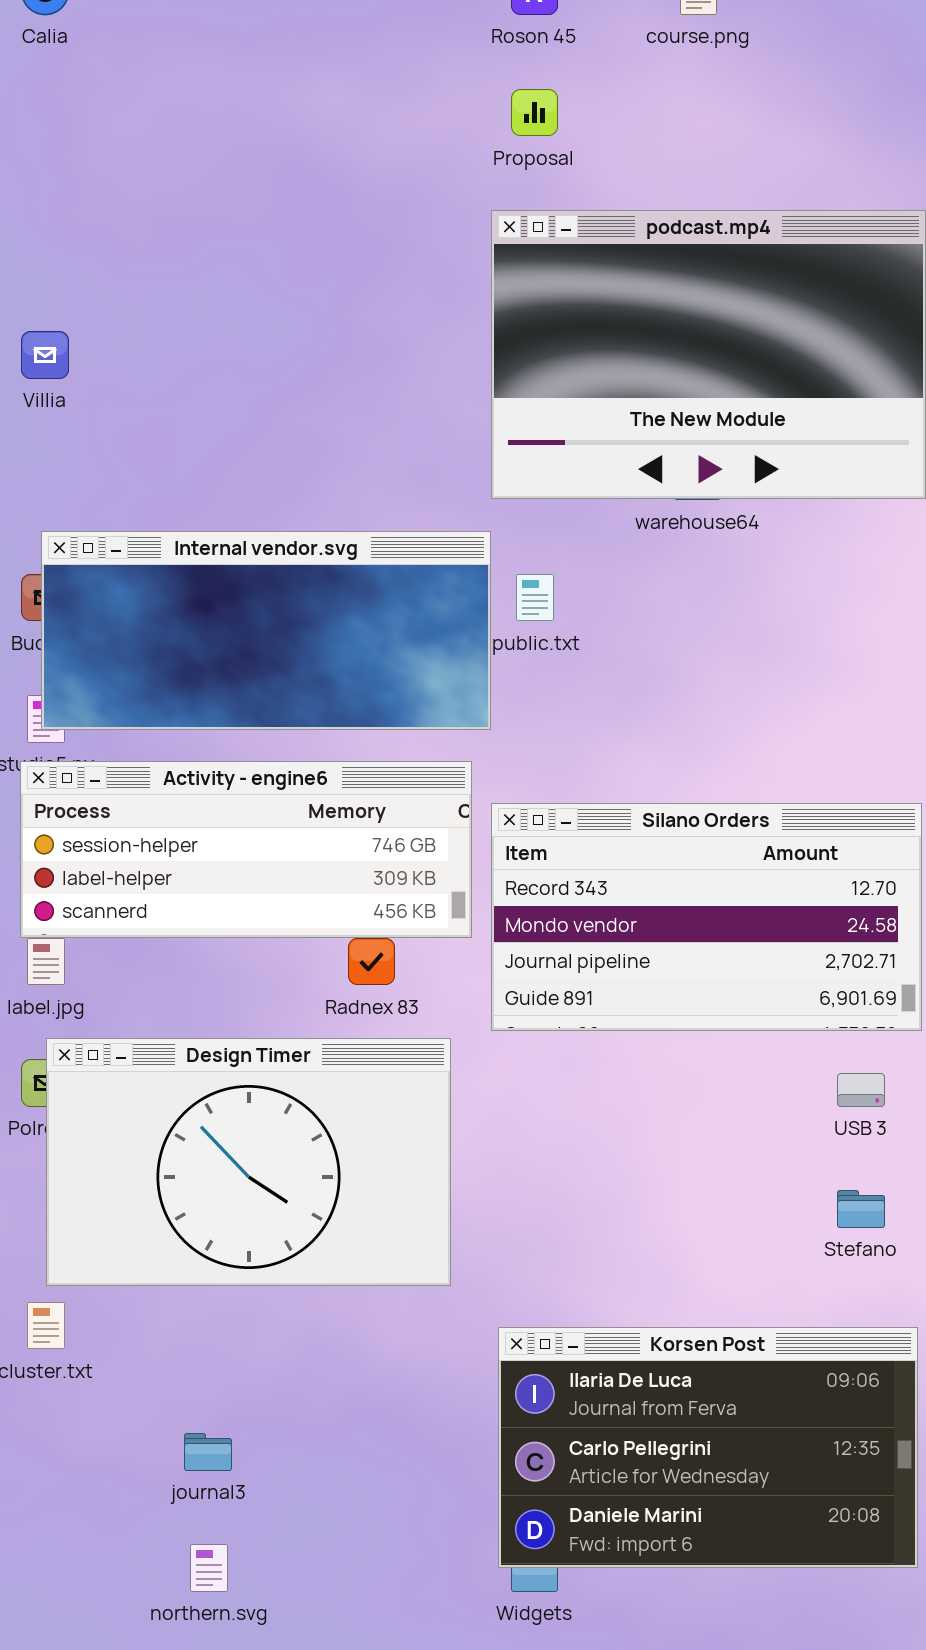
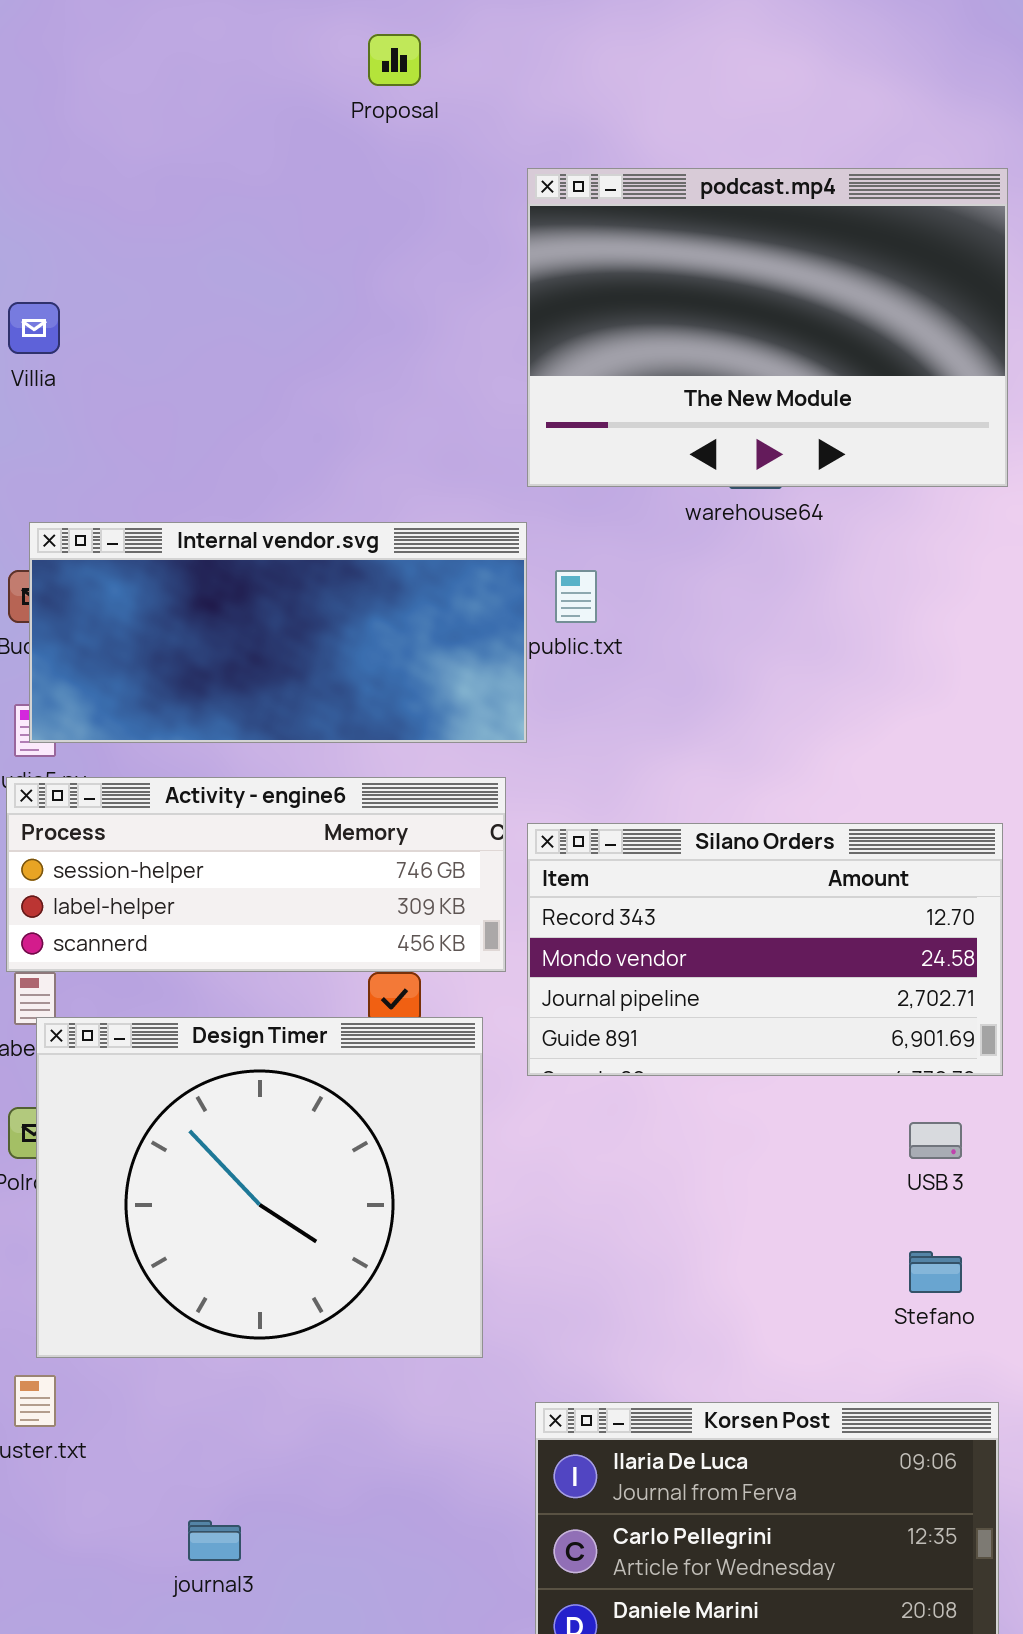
Proposal: [511,89,558,136] -> [368,34,421,86], moved
Design Timer: [46,1038,451,1286] -> [36,1017,483,1358], resized

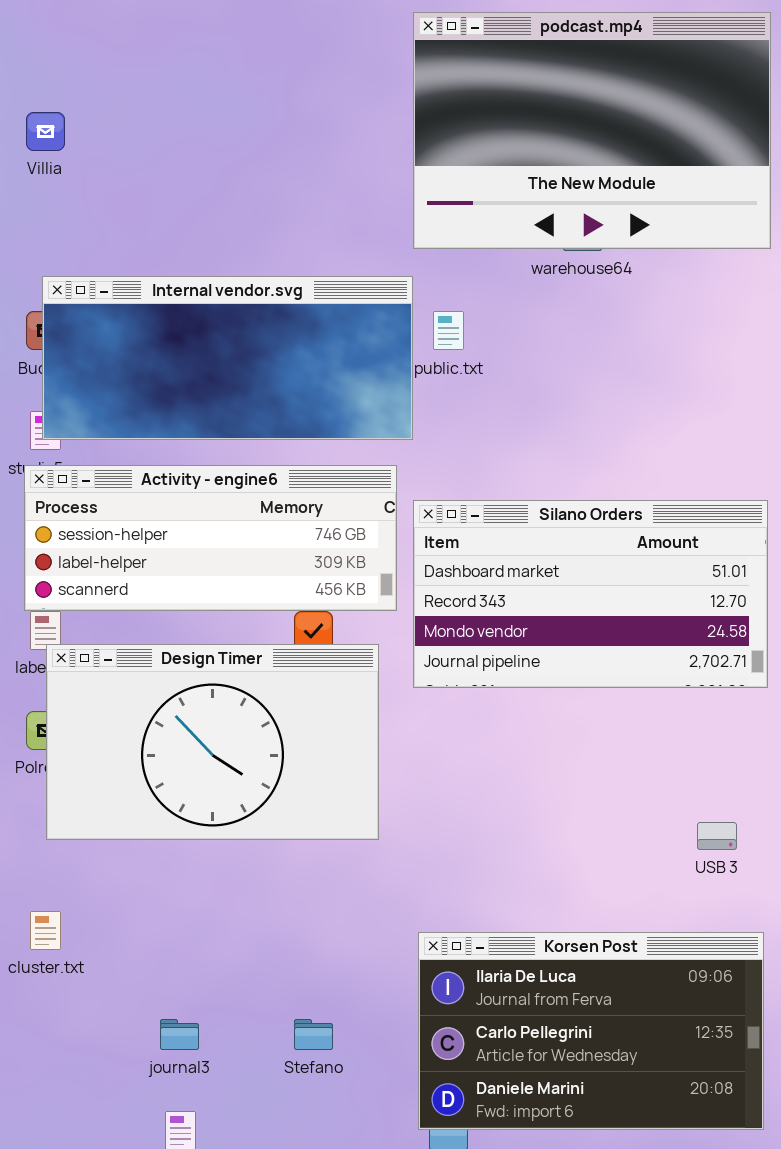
Silano Orders: [527,823,1003,1076] -> [413,500,768,688], scrolled up 1 row
Design Timer: [36,1017,483,1358] -> [46,644,379,840], resized
USB 3: [909,1122,962,1159] -> [697,822,737,850], moved
Stefano: [909,1251,962,1293] -> [294,1019,333,1050], moved

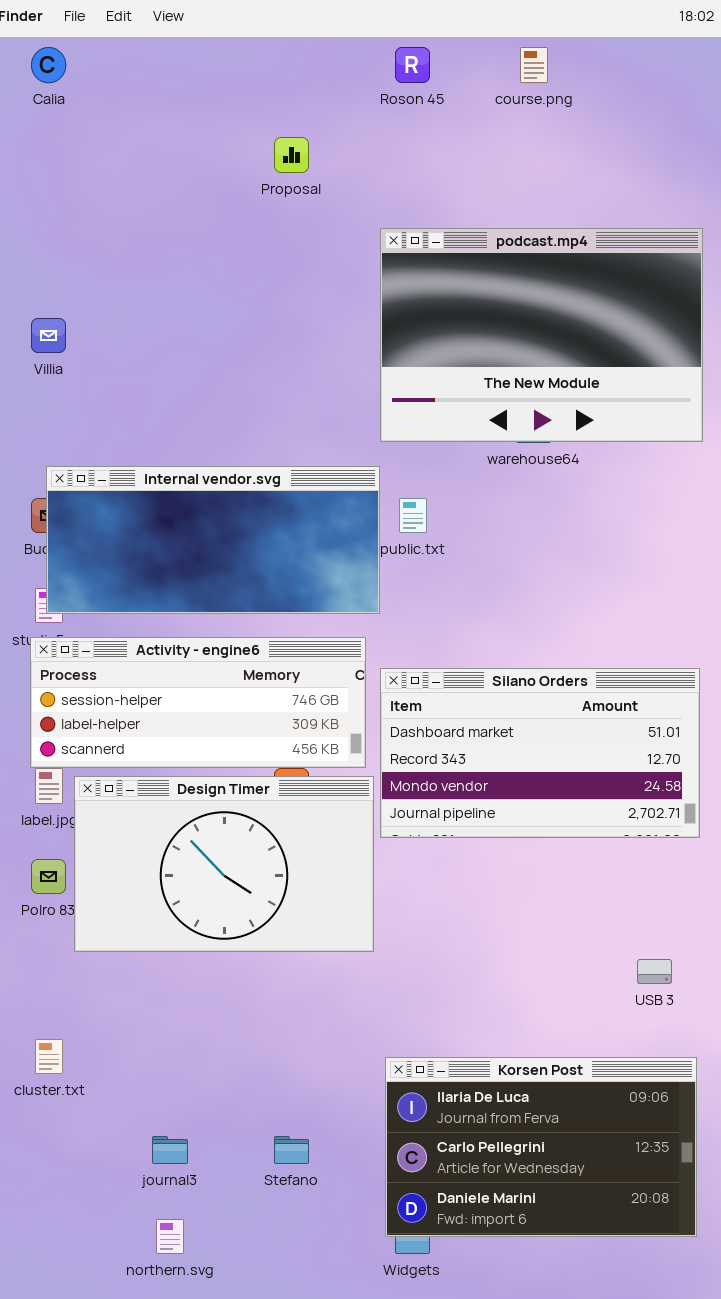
Design Timer: [46,644,379,840] -> [74,776,374,952], moved

